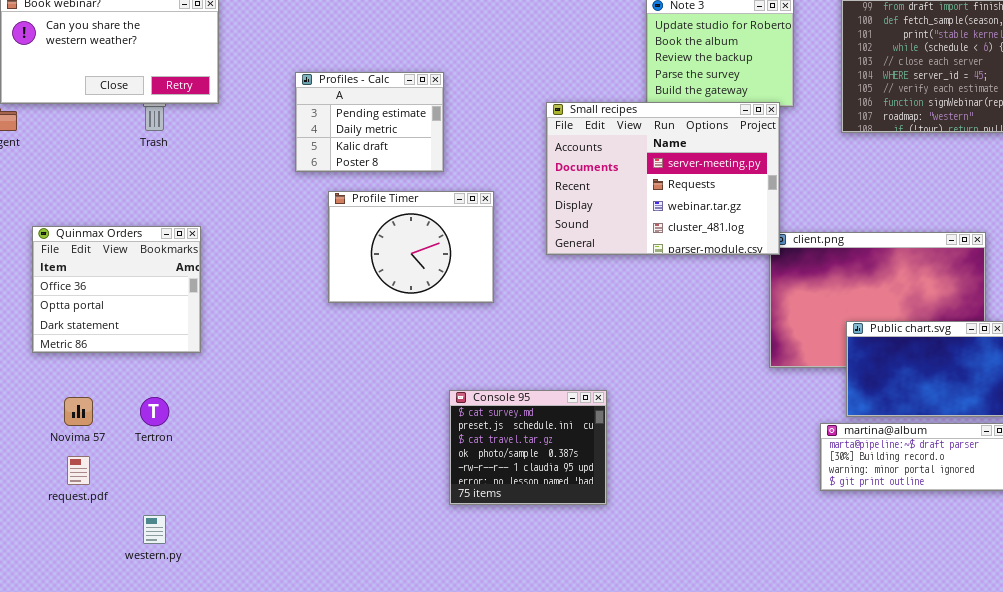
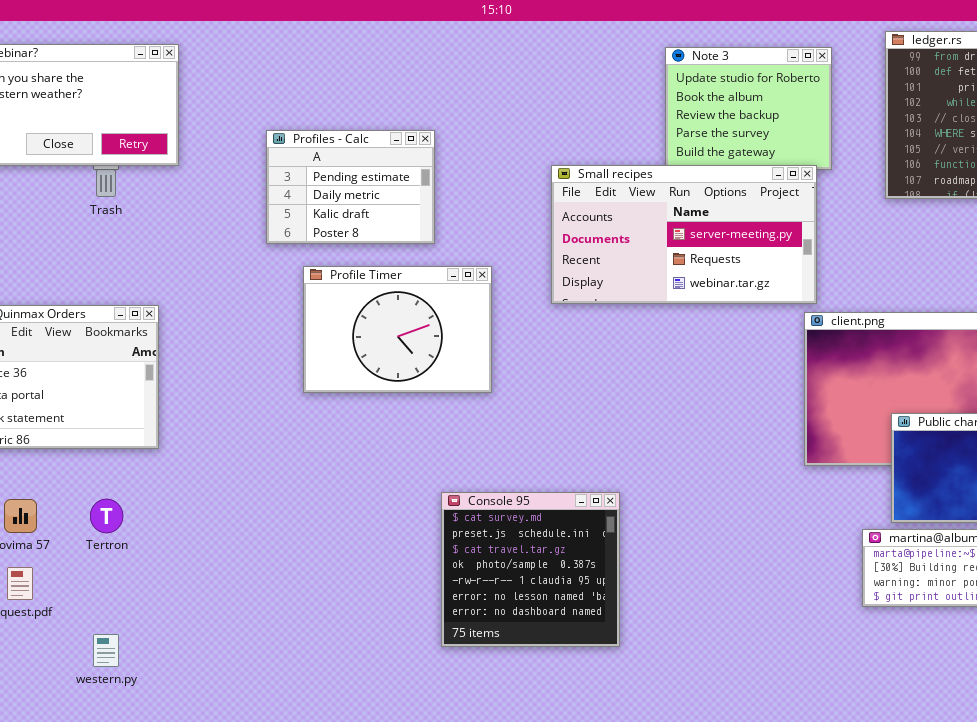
Small recipes: [546,102,780,255] -> [551,165,817,304], resized
Console 95: [449,390,607,505] -> [441,492,620,647], resized

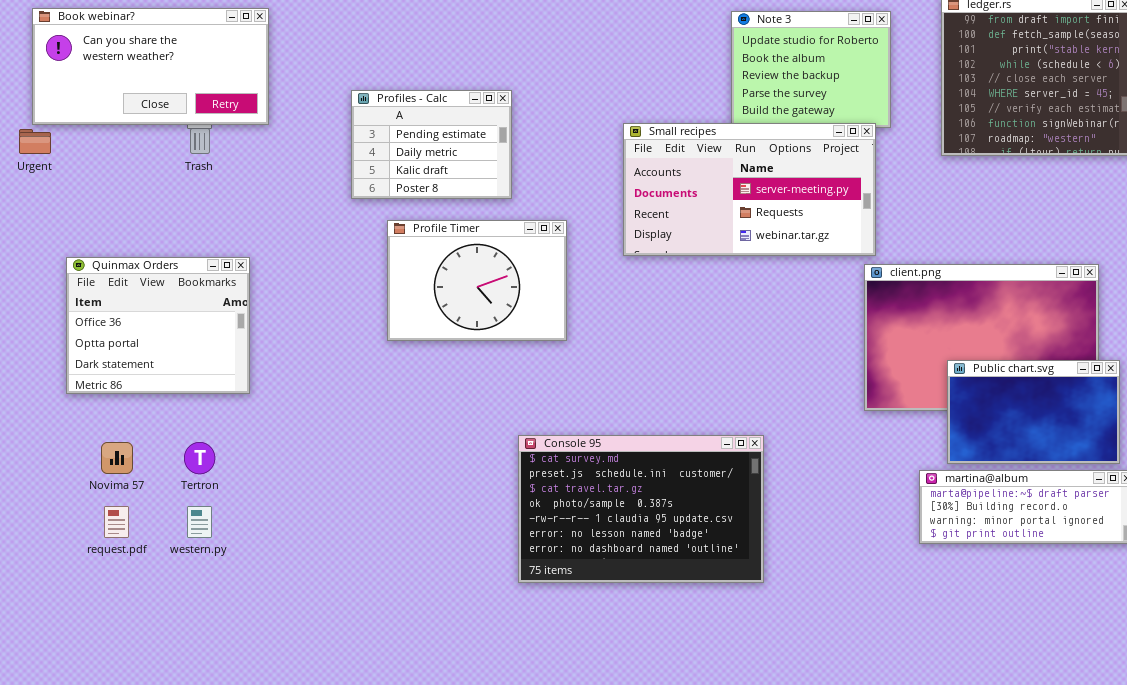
Console 95: [441,492,620,647] -> [518,435,764,583], resized
western.py: [93,634,119,667] -> [187,506,212,538], moved

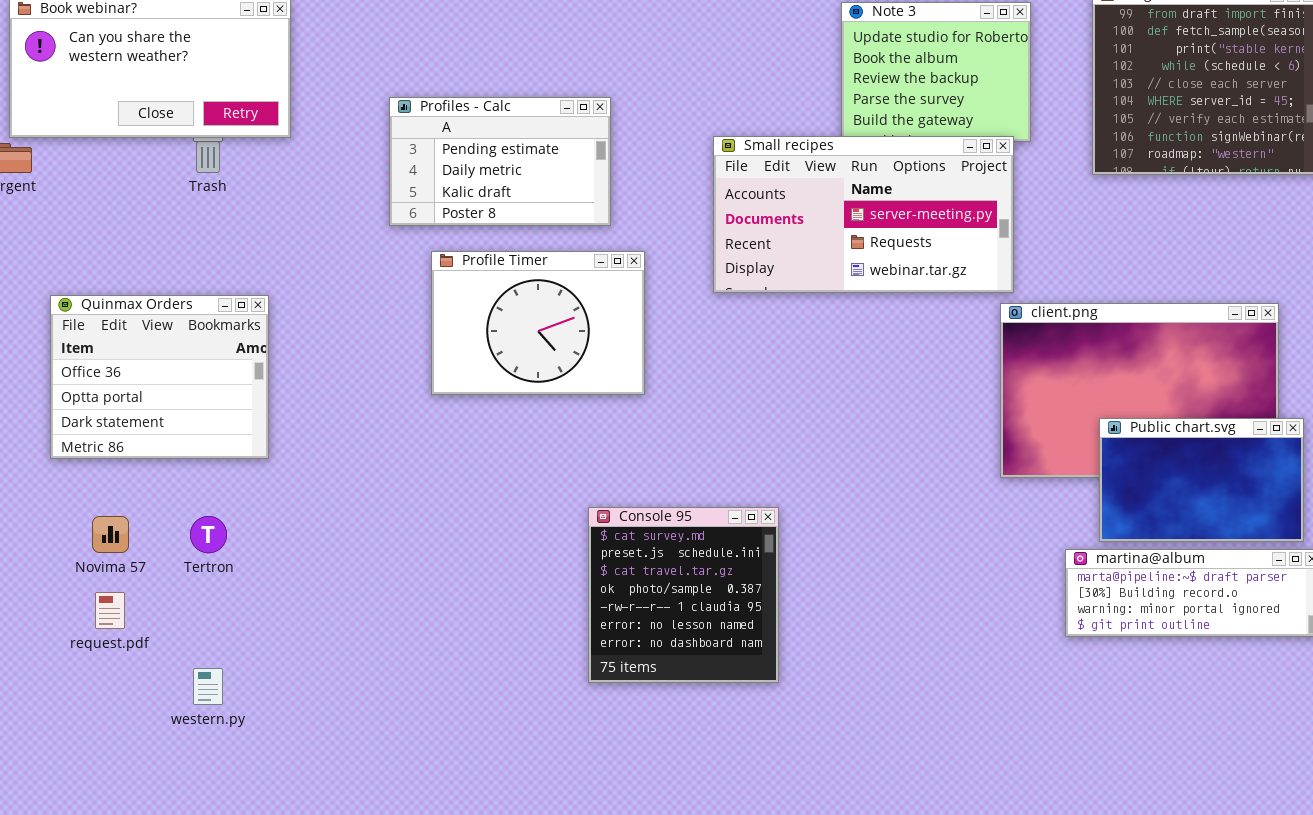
Profiles - Calc: [351,90,512,199] -> [389,97,611,226], resized
Console 95: [518,435,764,583] -> [588,507,779,683], resized
western.py: [187,506,212,538] -> [193,668,223,705], moved

